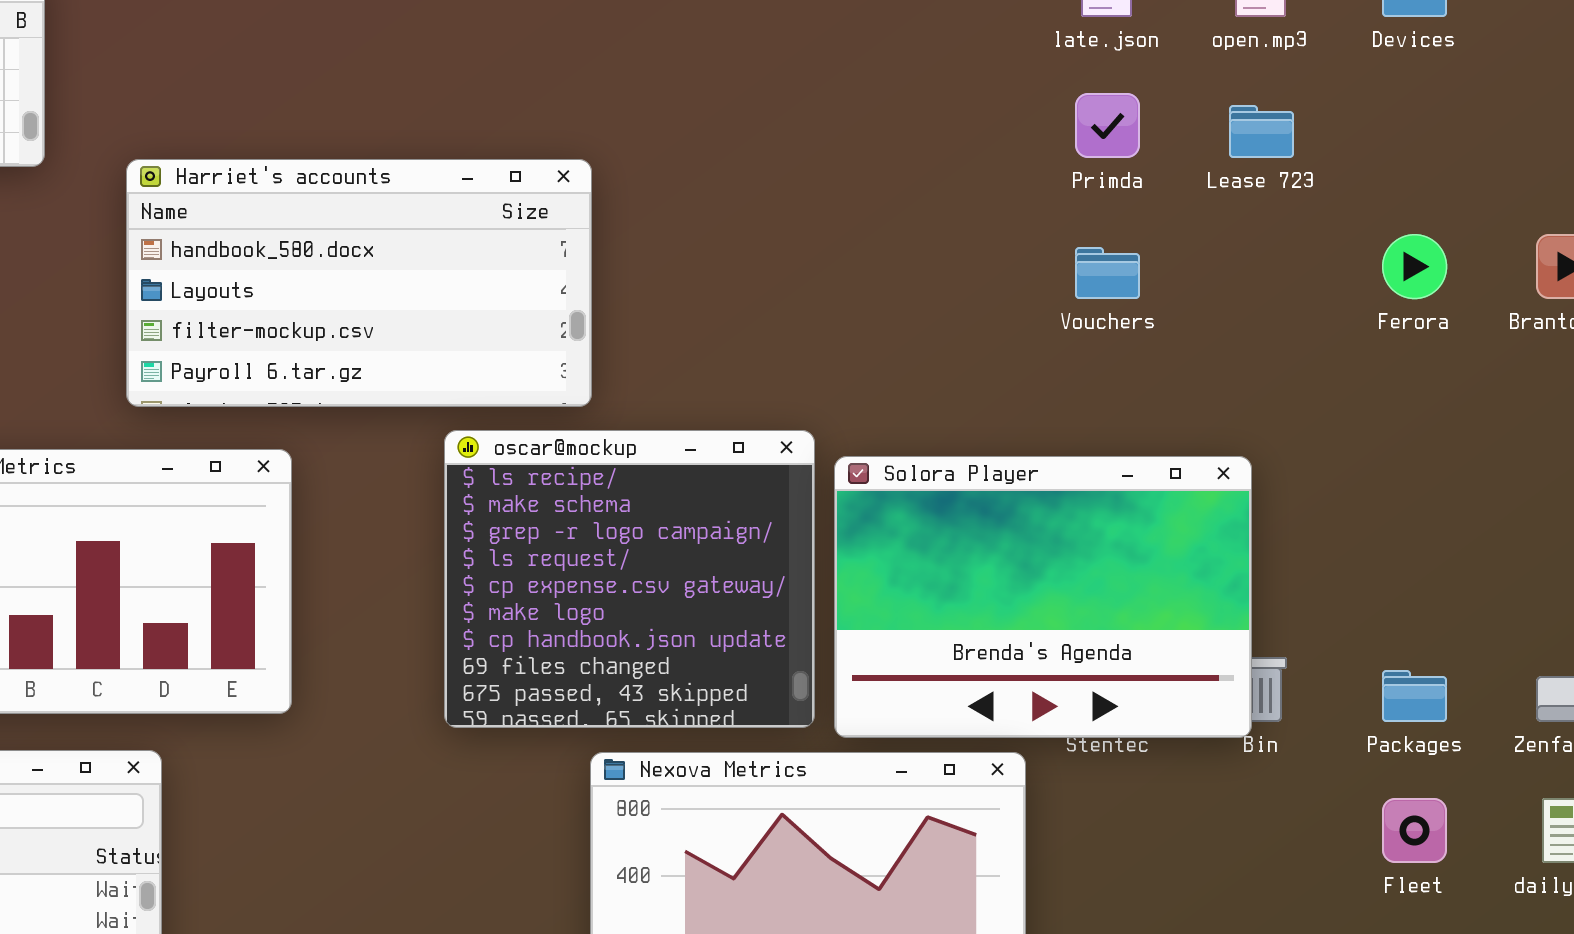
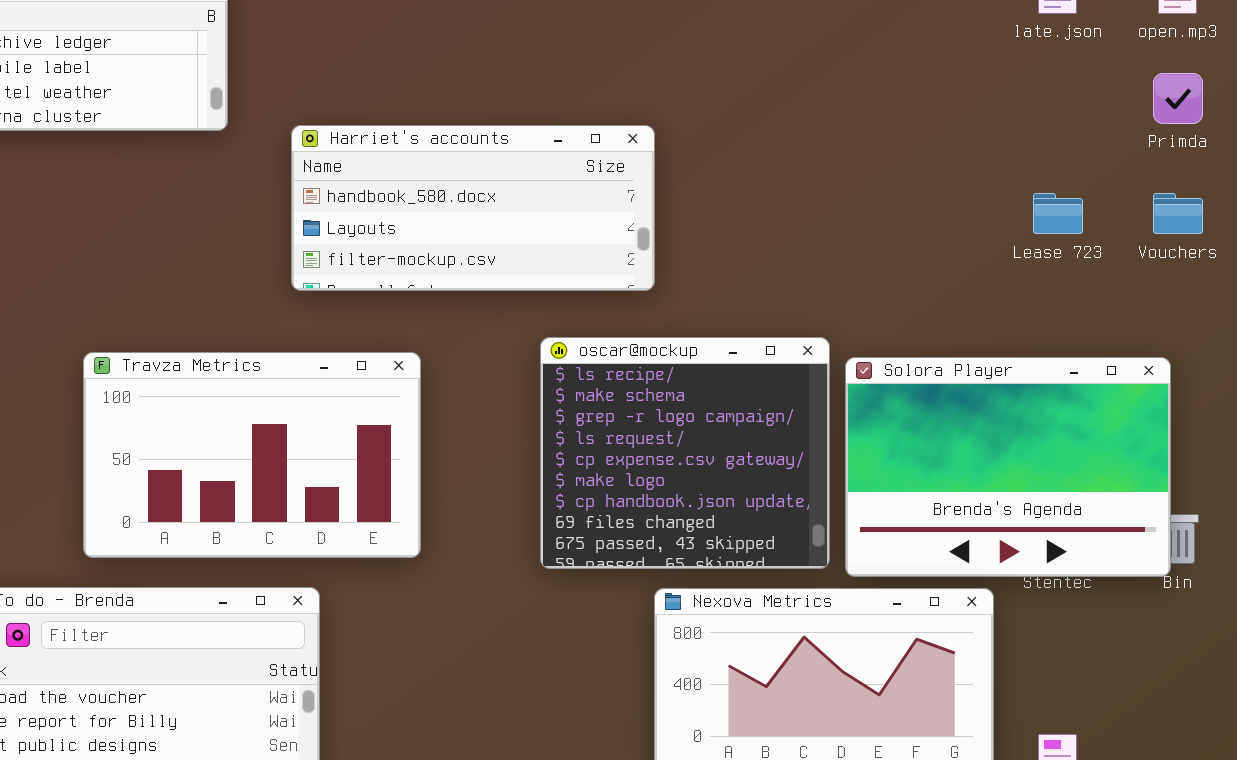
Primda: [1075,93,1140,158] -> [1153,73,1203,124], moved
Lease 723: [1229,105,1294,158] -> [1033,193,1083,234], moved
Harriet's accounts: [126,159,592,407] -> [291,125,655,291], resized
Vouchers: [1075,247,1140,299] -> [1153,193,1203,234], moved

